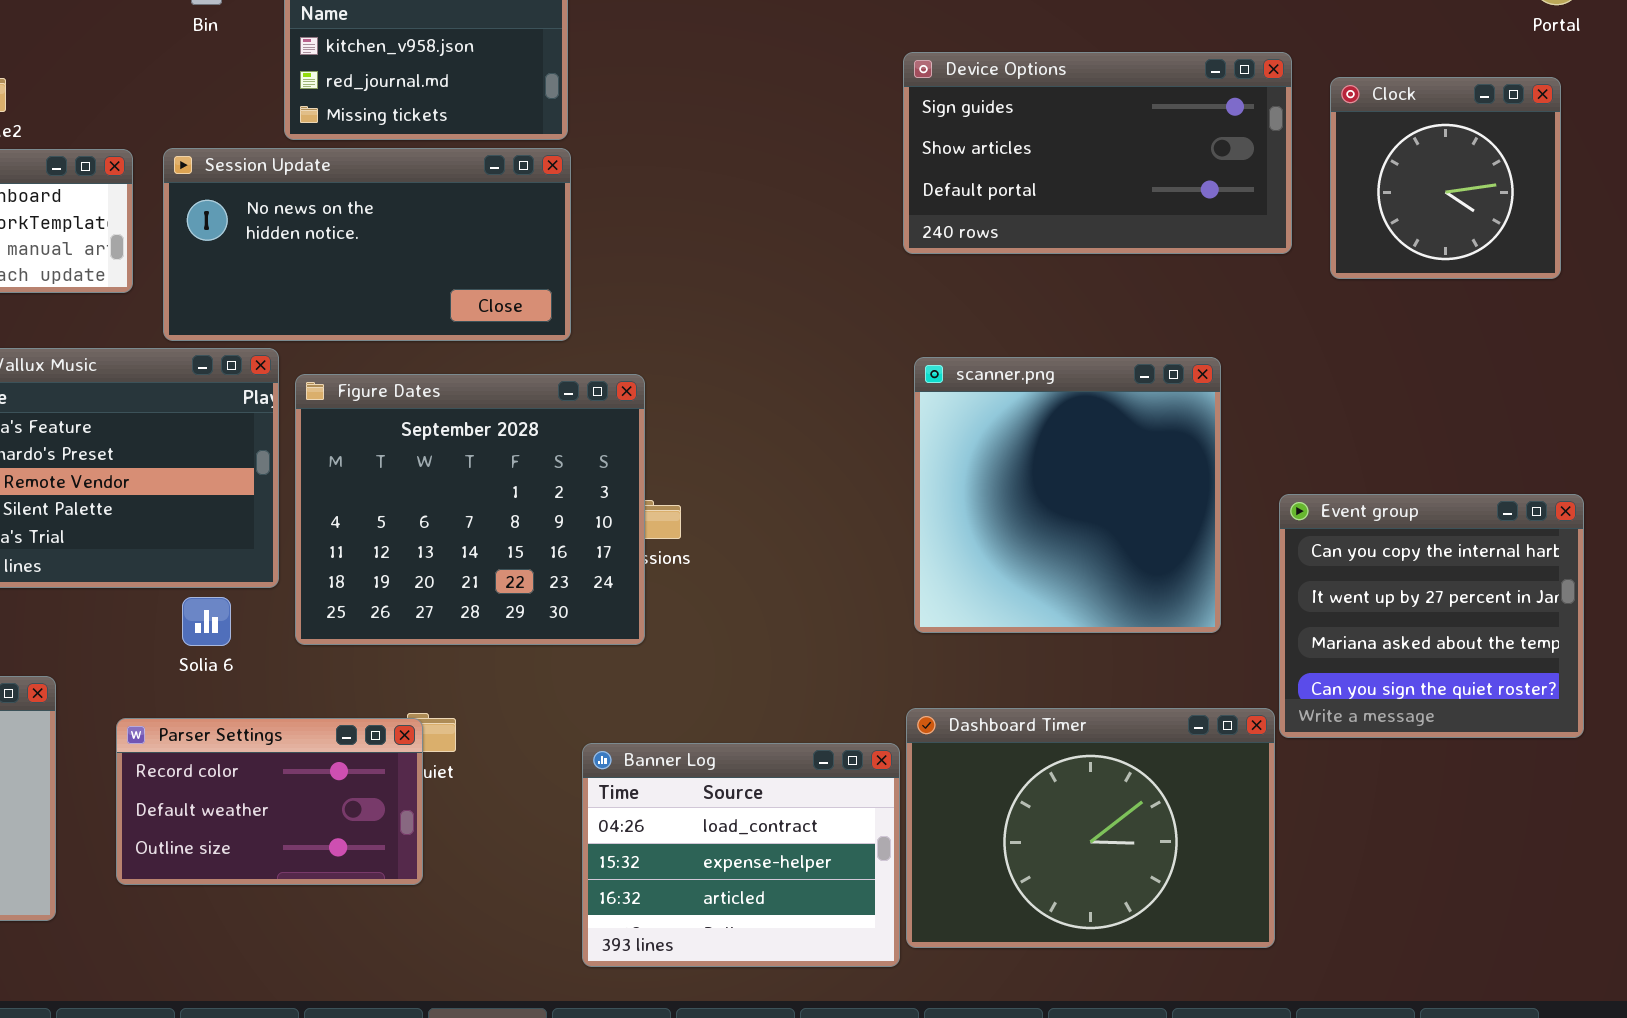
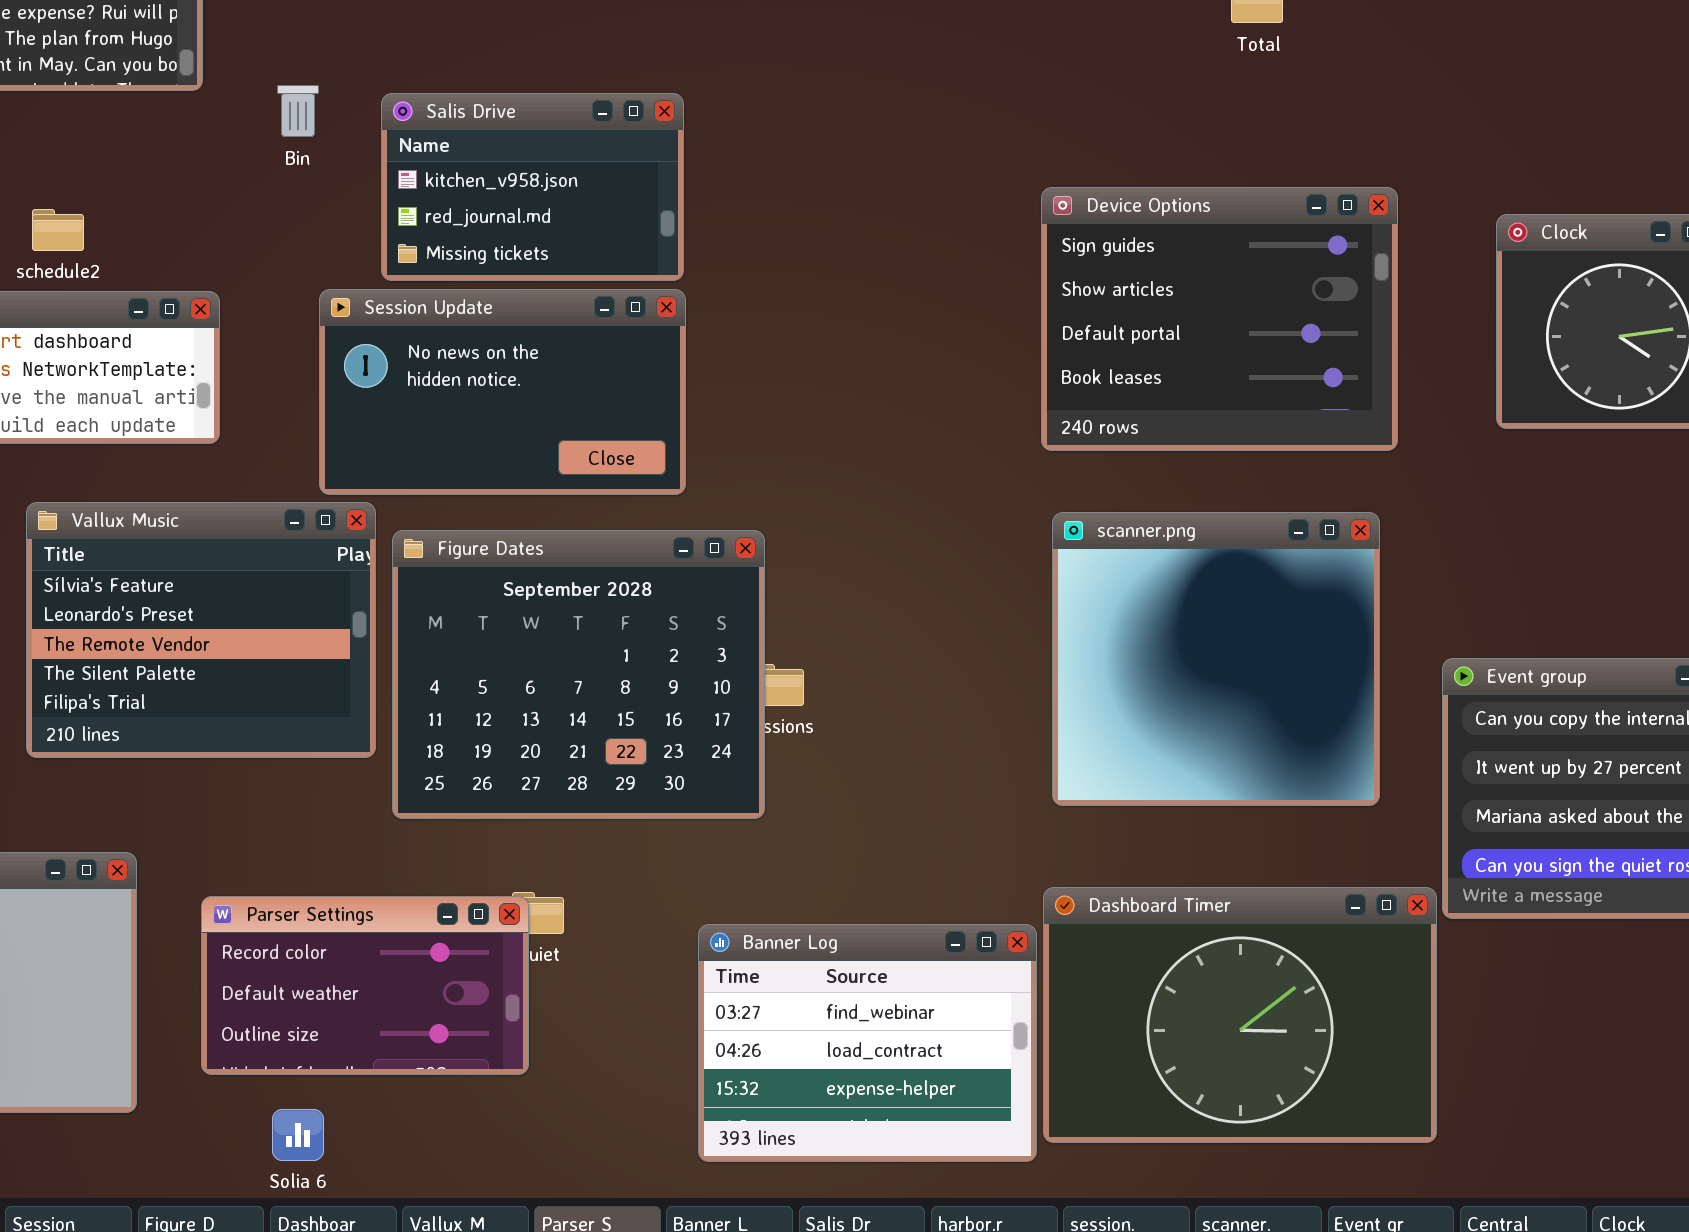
Device Options: [903,52,1292,254] -> [1041,187,1398,451], resized
Session Update: [163,148,571,341] -> [319,289,686,495], resized
Solia 6: [182,597,231,646] -> [272,1109,324,1161], moved
Banner Log: [582,743,900,967] -> [698,924,1037,1162], scrolled up 1 row

